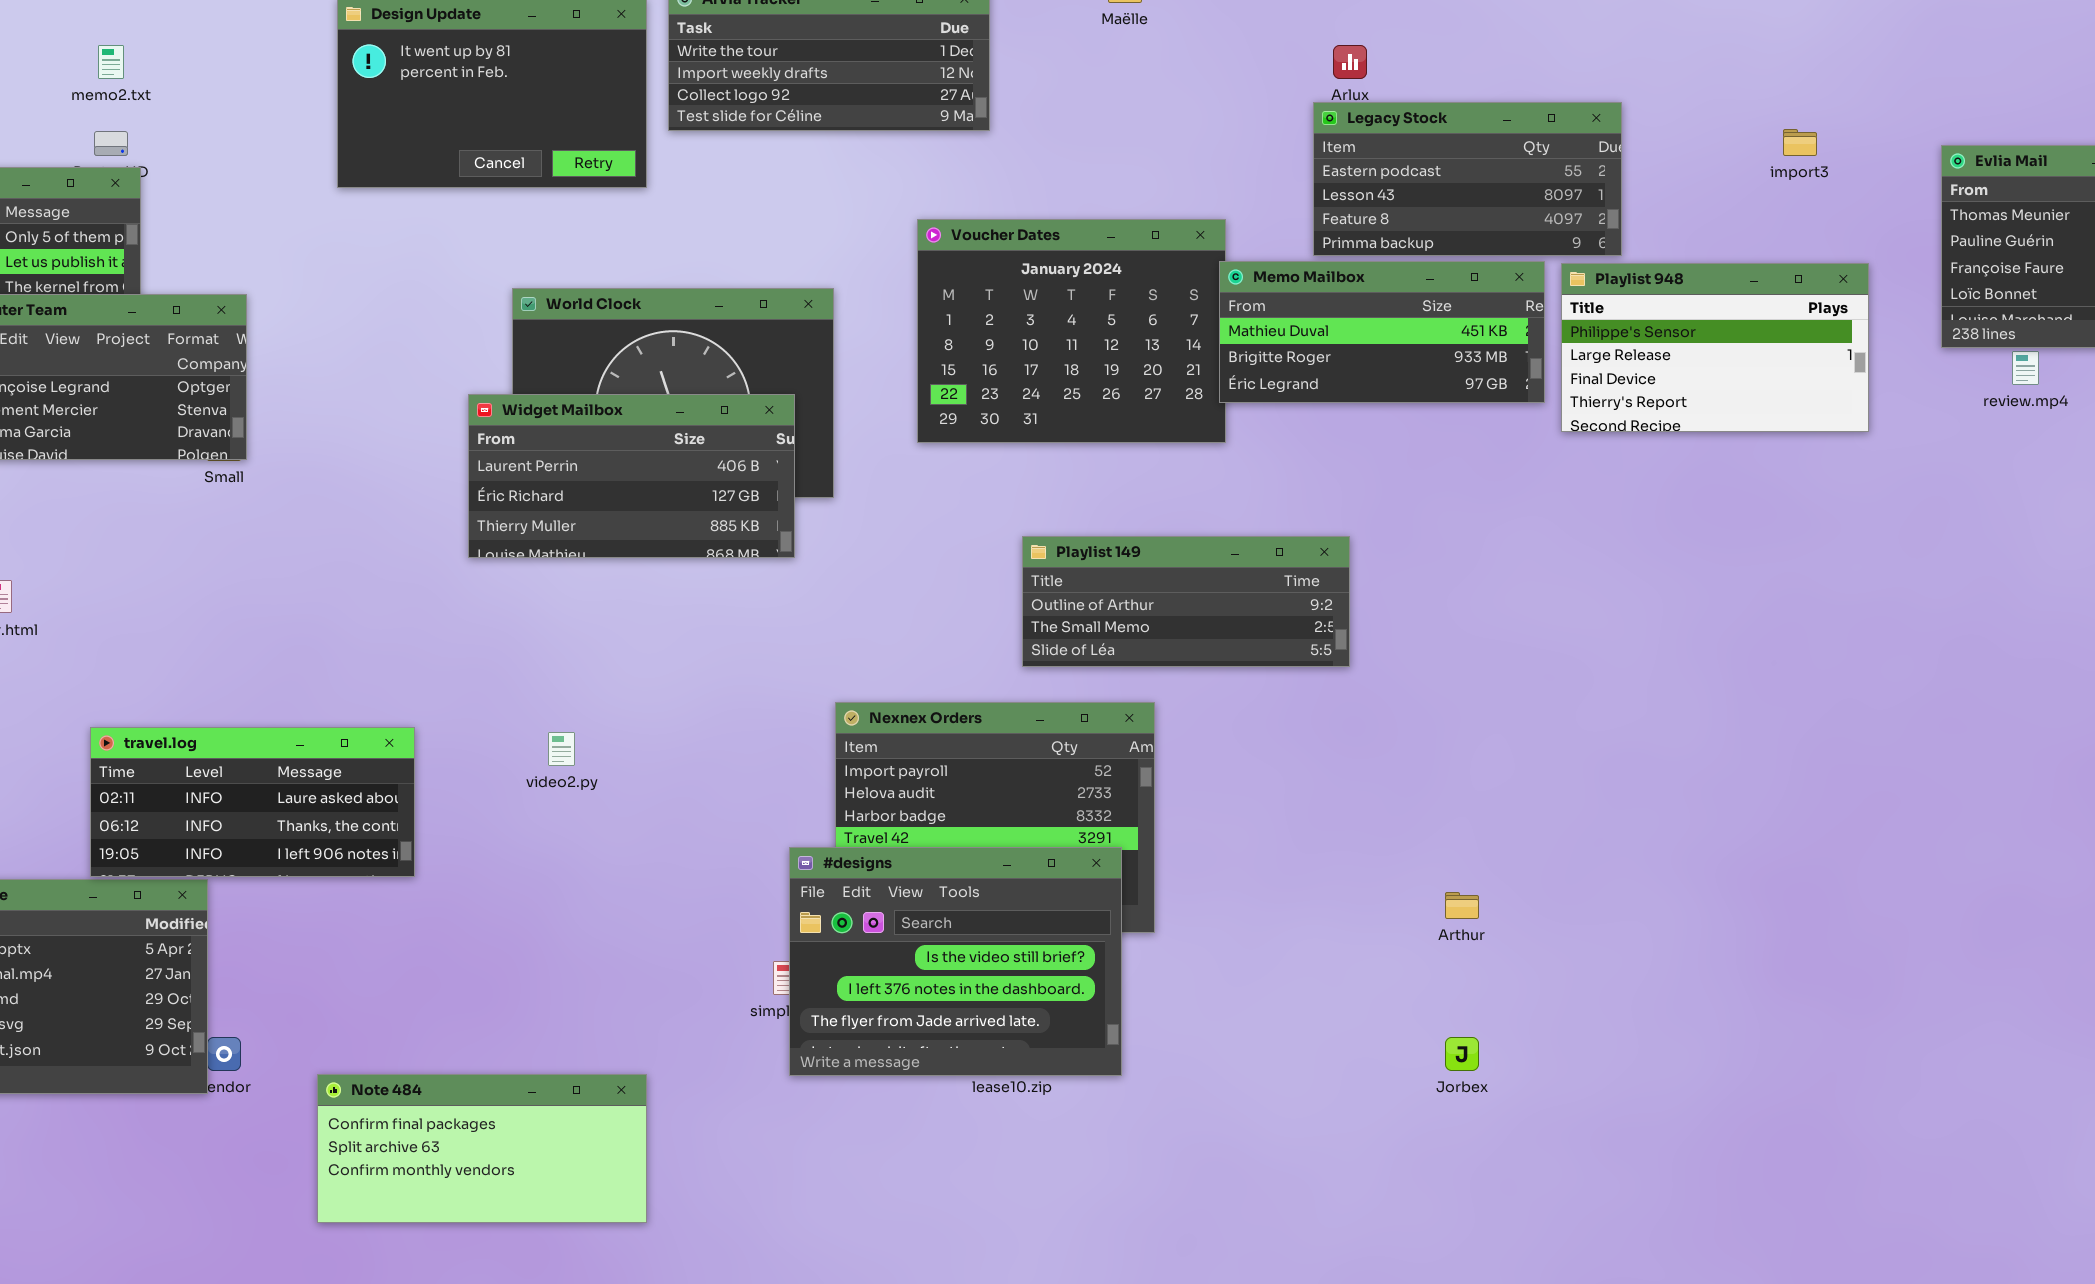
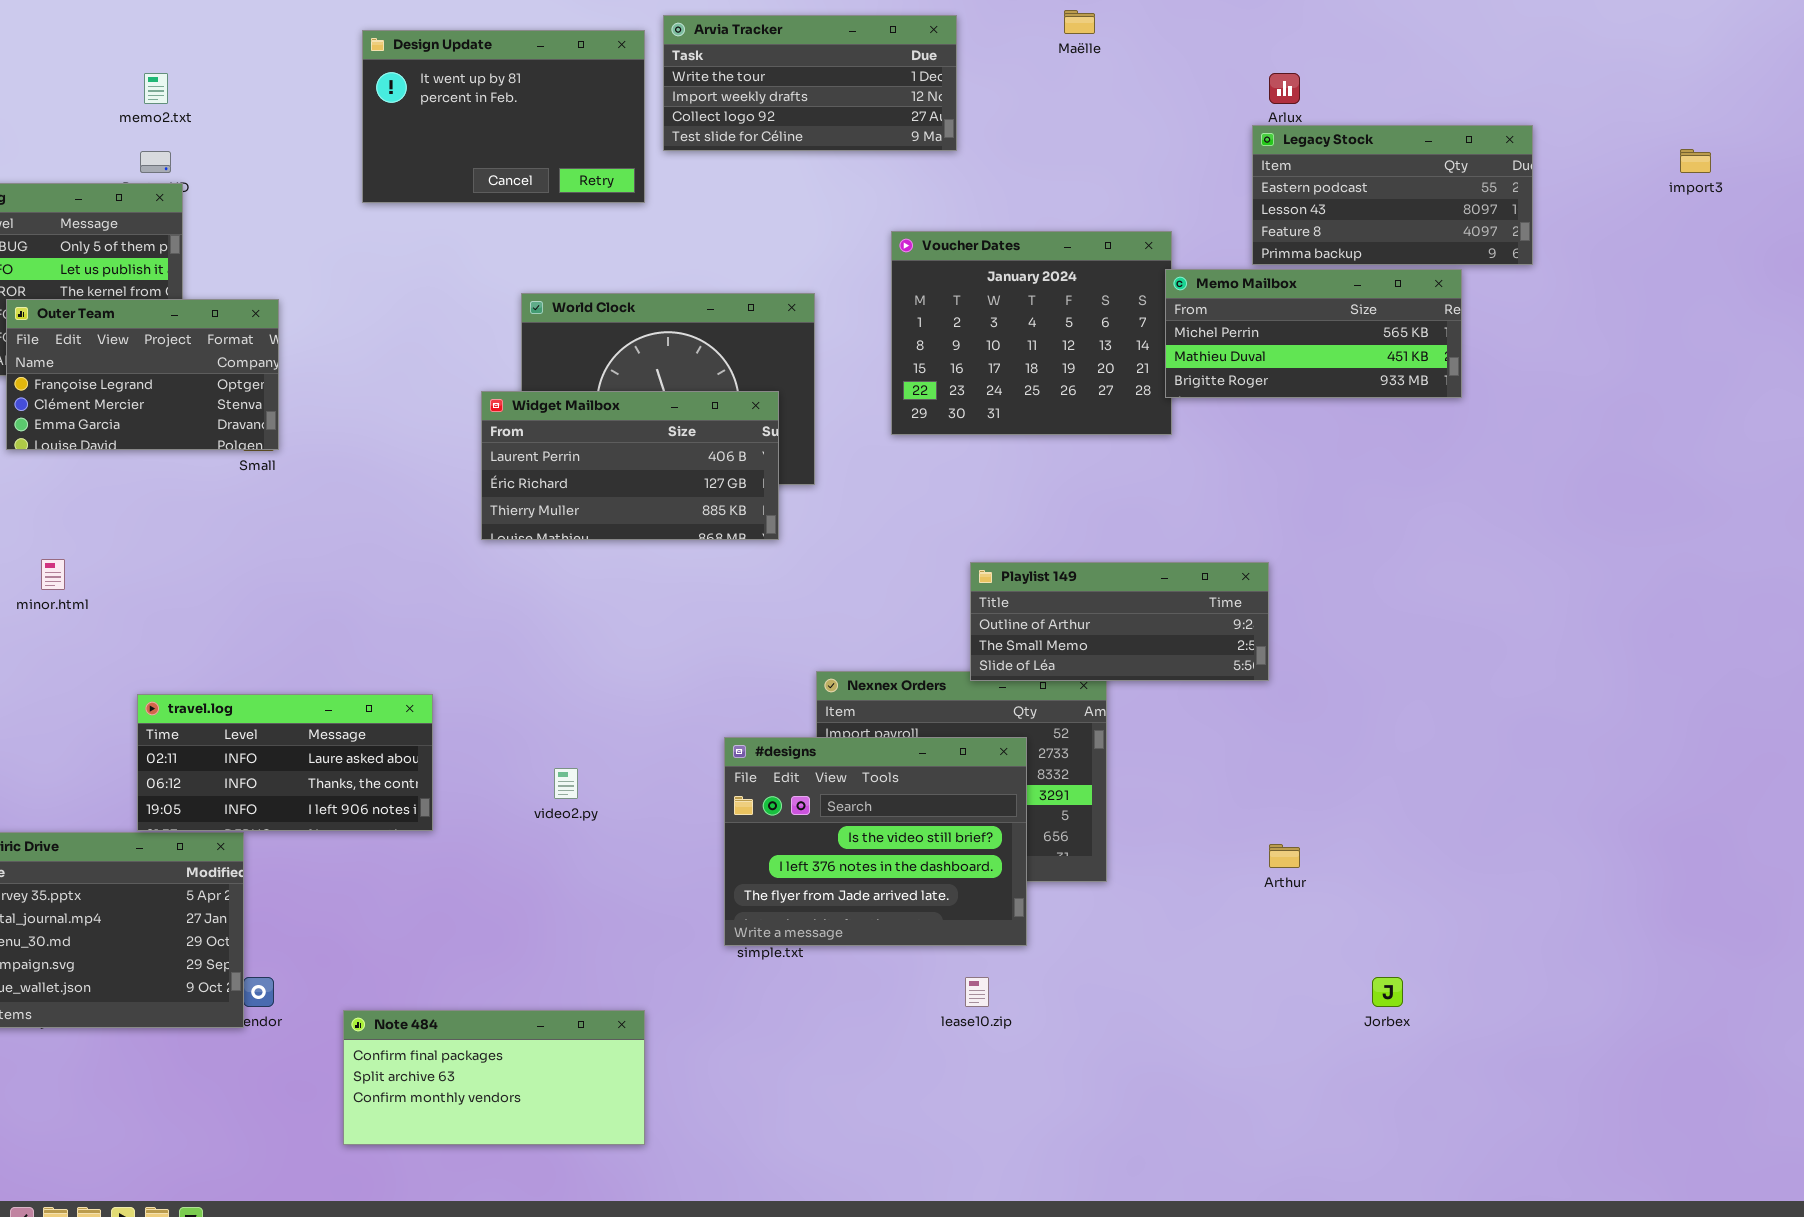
Memo Mailbox: [1219,261,1545,403] -> [1165,269,1462,398], scrolled up 1 row
Playlist 948: [1561,263,1869,432] -> none, closed
Playlist 149: [1022,536,1350,667] -> [970,562,1269,681], moved
video2.py: [548,732,575,766] -> [554,768,578,799], moved
#designs: [789,847,1122,1076] -> [724,737,1027,946], moved
Arthur: [1445,892,1479,919] -> [1269,844,1300,868], moved

